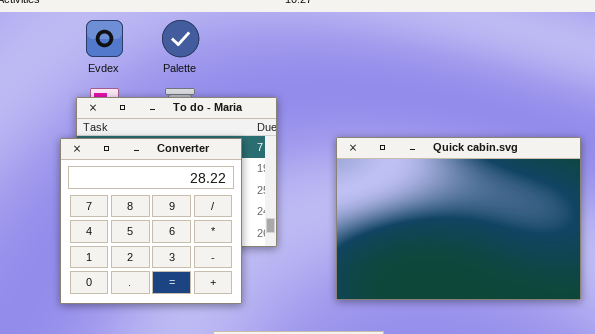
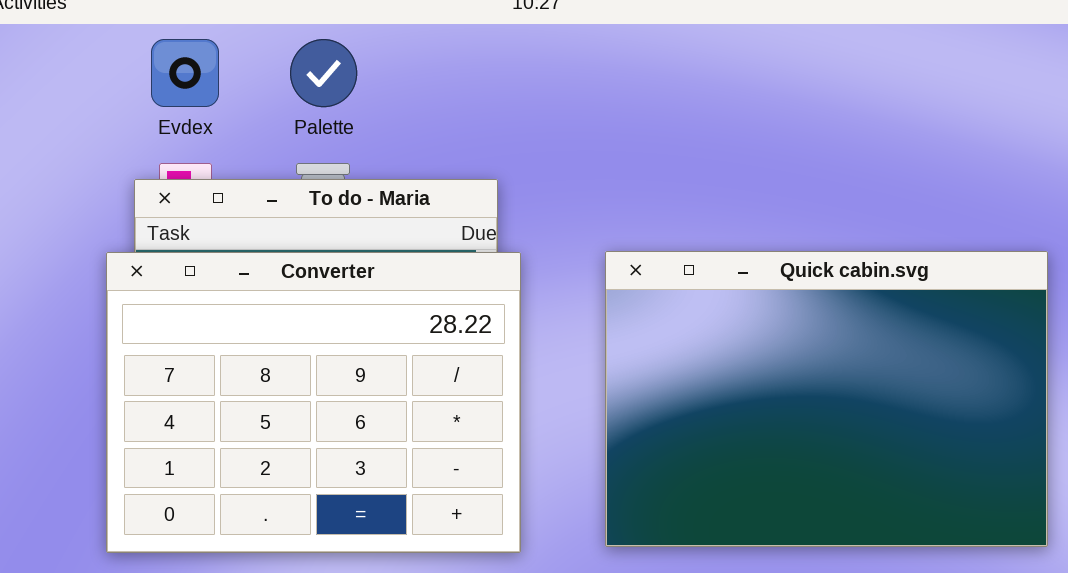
Converter: [60,138,242,304] -> [106,252,521,553], resized

